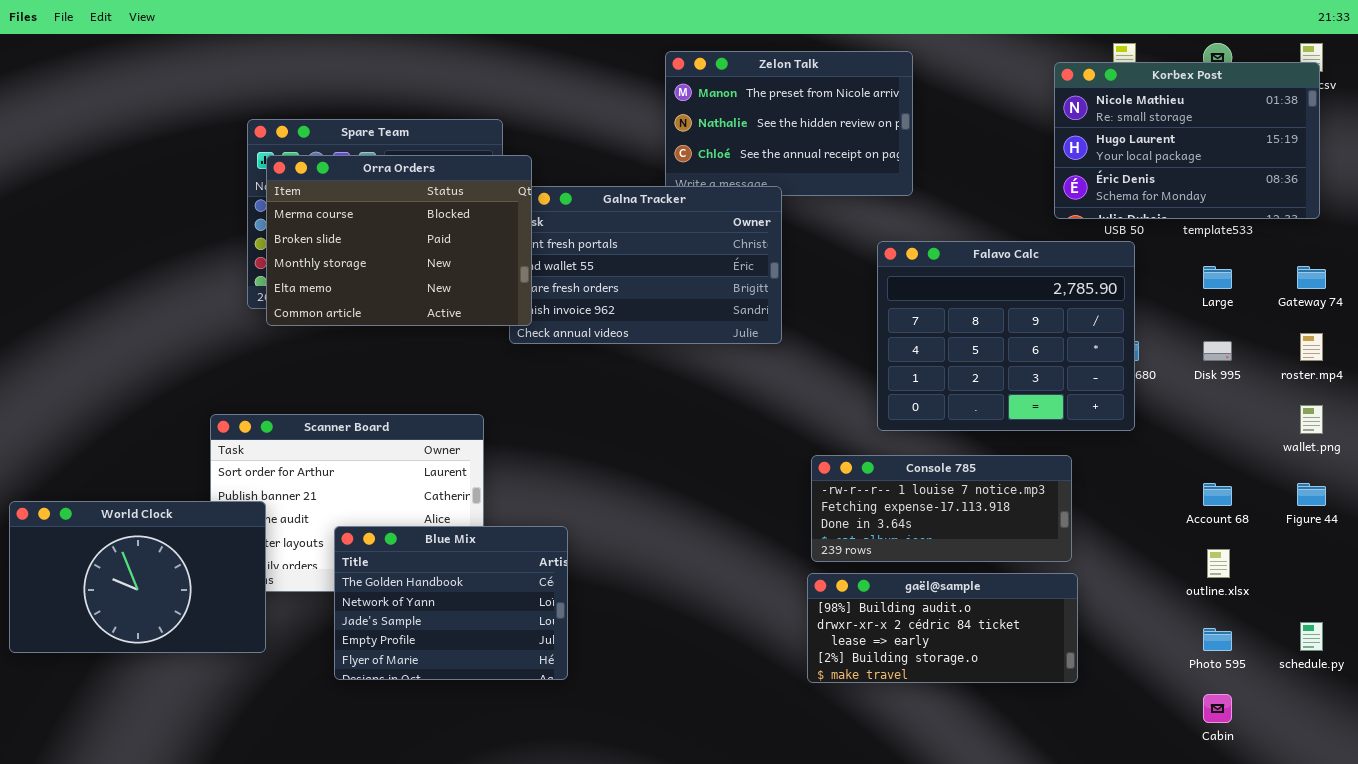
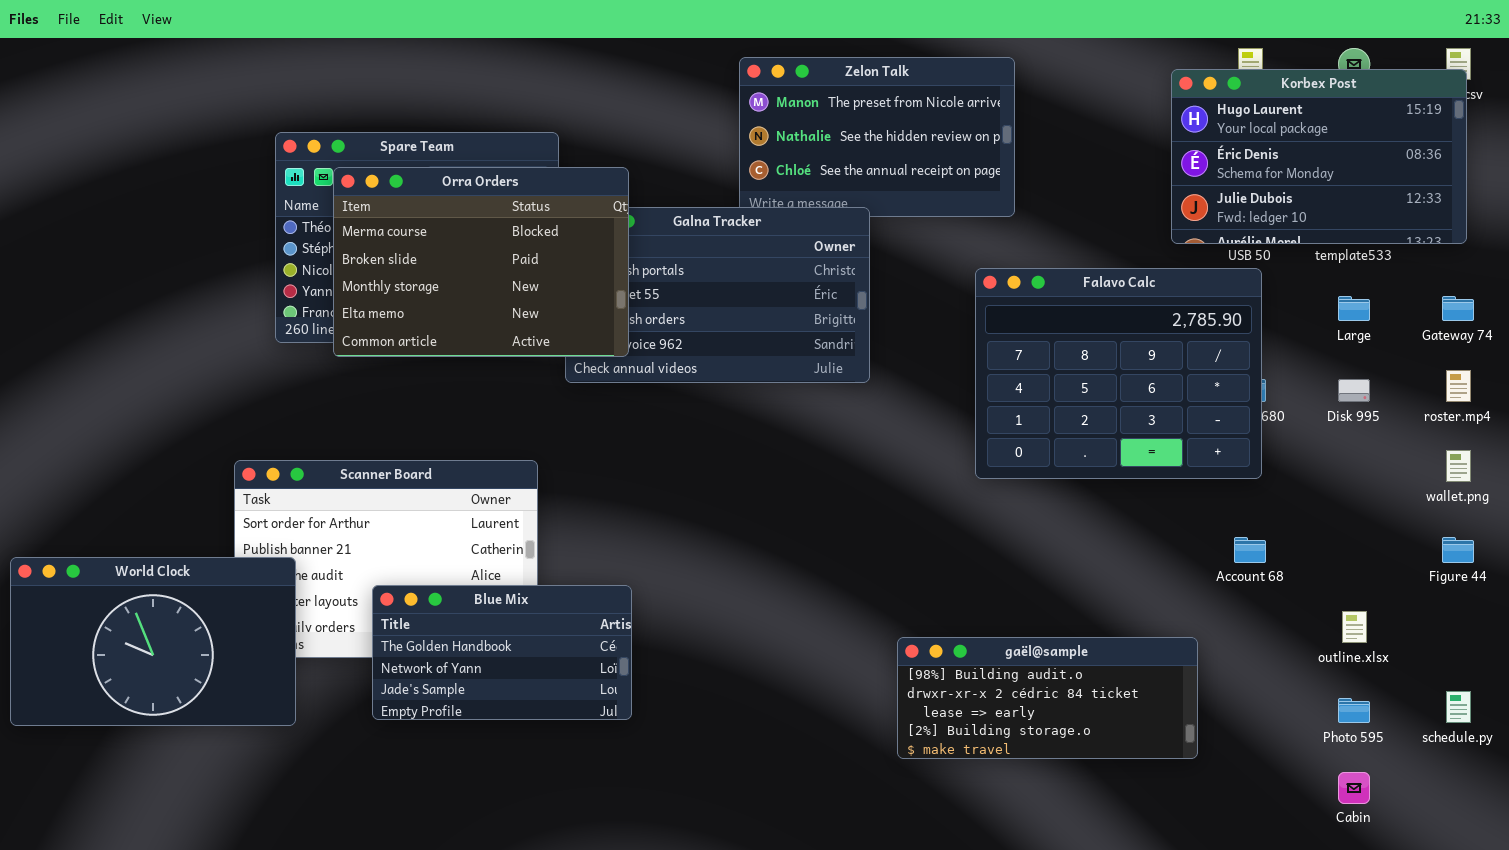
Korbex Post: [1054,62,1320,219] -> [1171,69,1467,244], scrolled down 1 row
Orra Orders: [266,155,532,326] -> [333,167,629,357], moved
Console 785: [811,455,1072,562] -> none, closed
Account 68: [1203,483,1232,506] -> [1234,537,1266,563], moved
Blue Mix: [334,526,568,680] -> [372,585,632,720], resized

